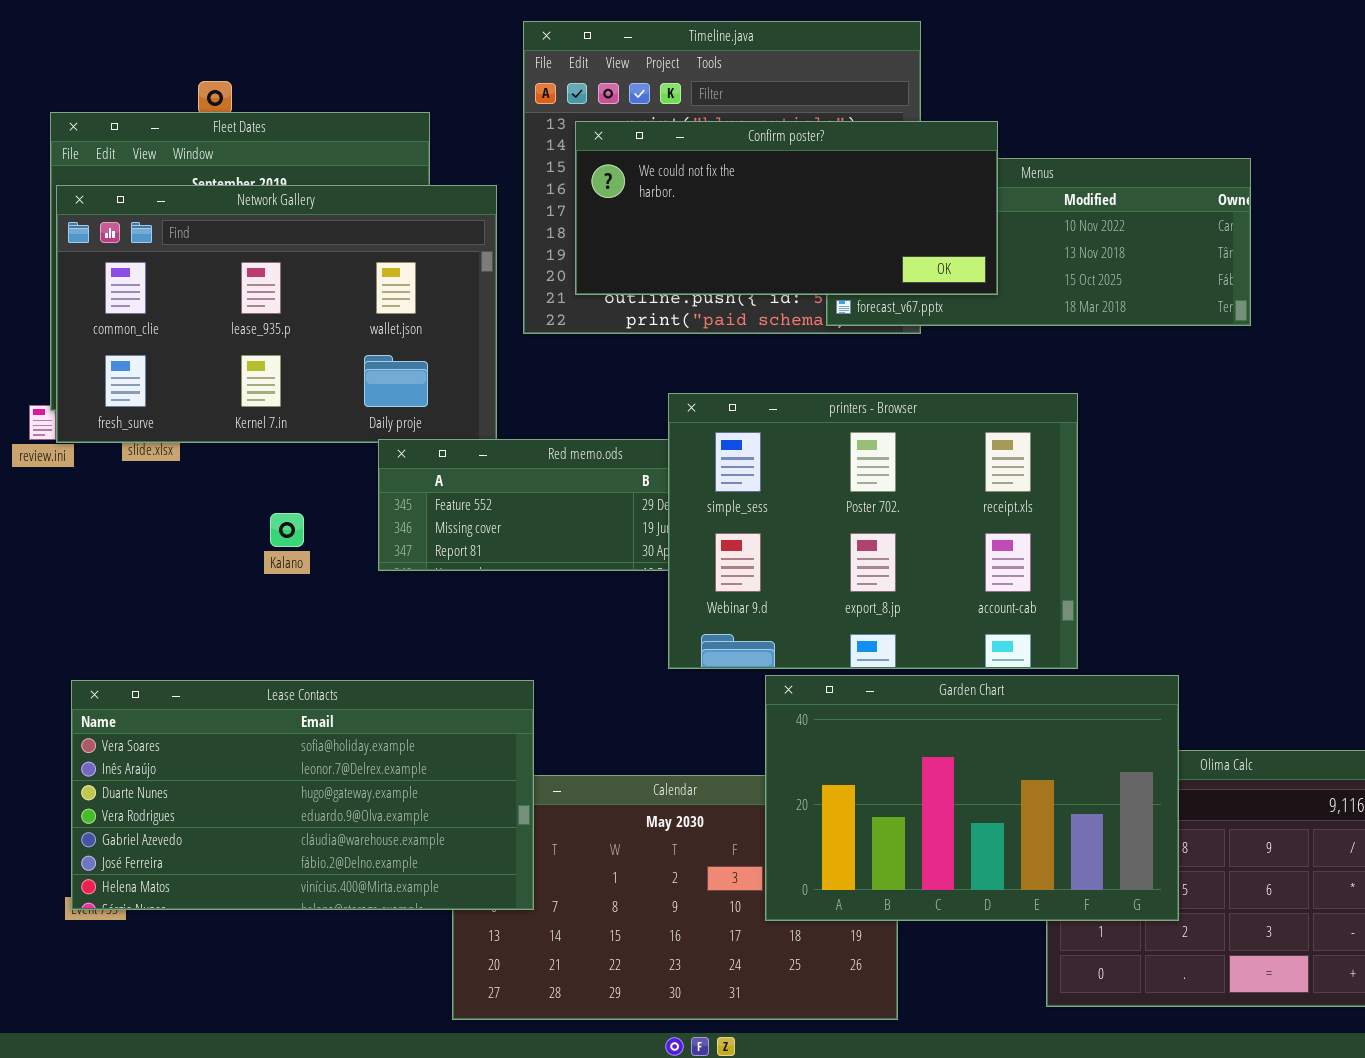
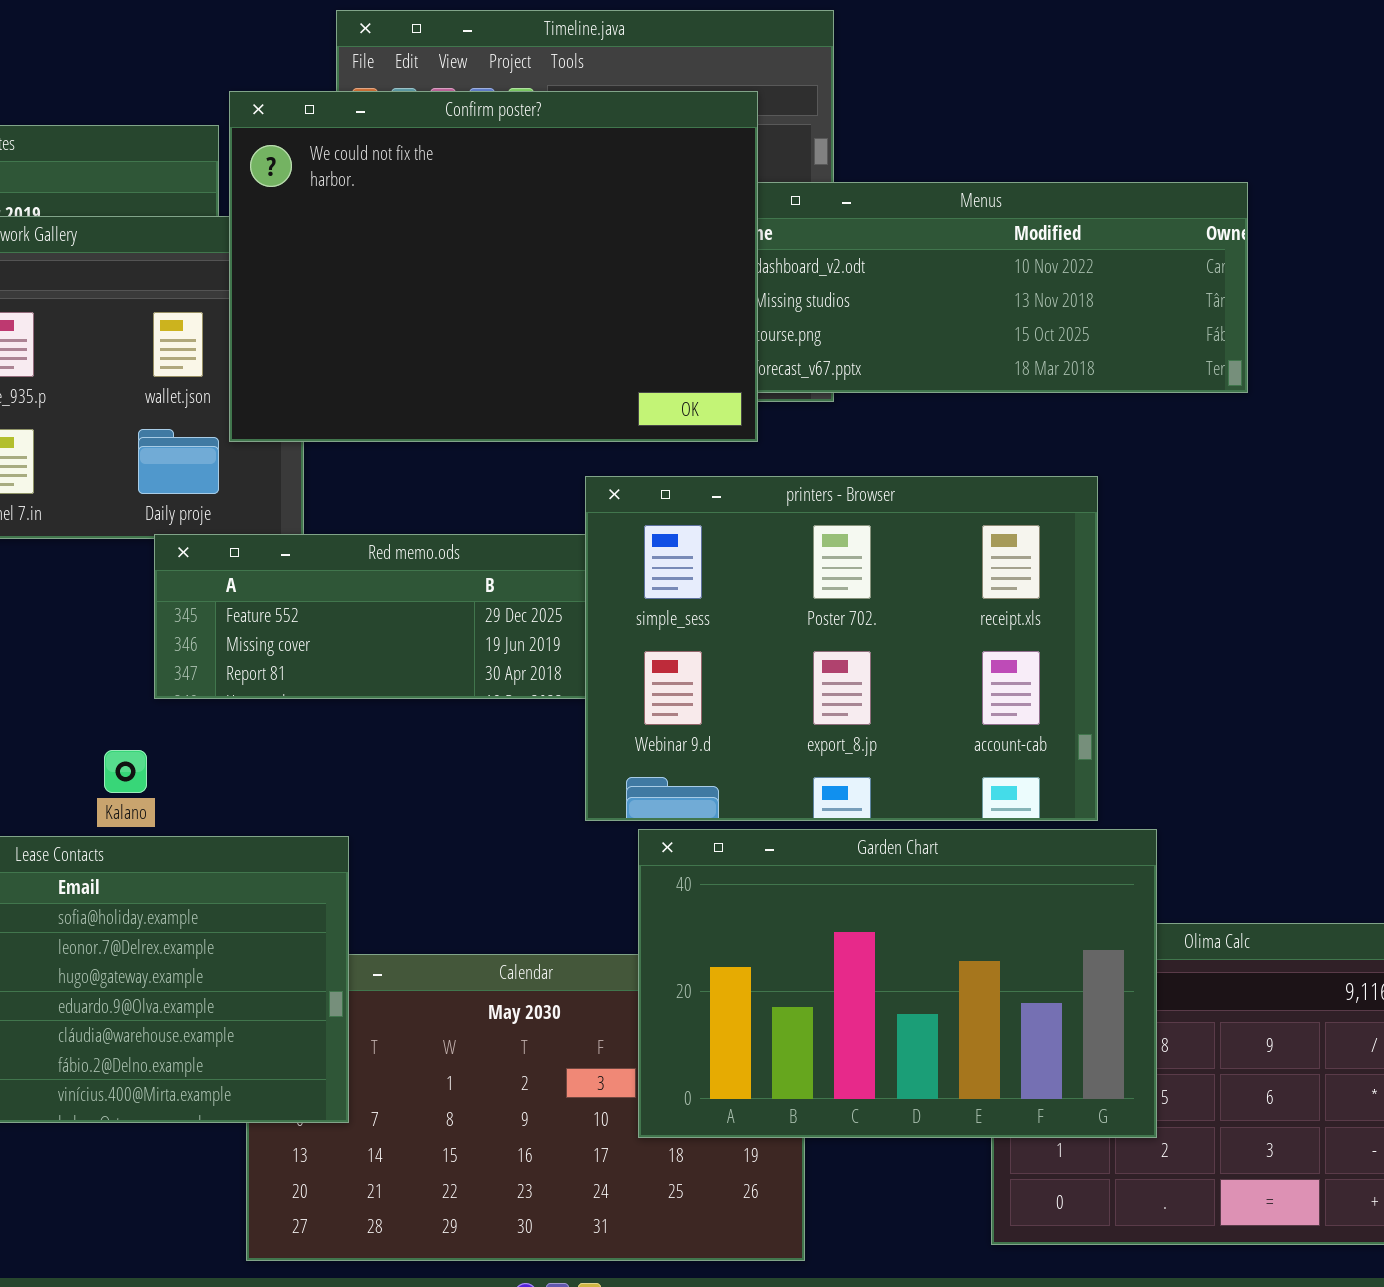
Confirm poster?: [575,121,998,295] -> [229,91,758,442], moved, resized
printers - Browser: [668,393,1078,669] -> [585,476,1098,821], moved
Kalano: [270,513,304,547] -> [104,750,147,793], moved

